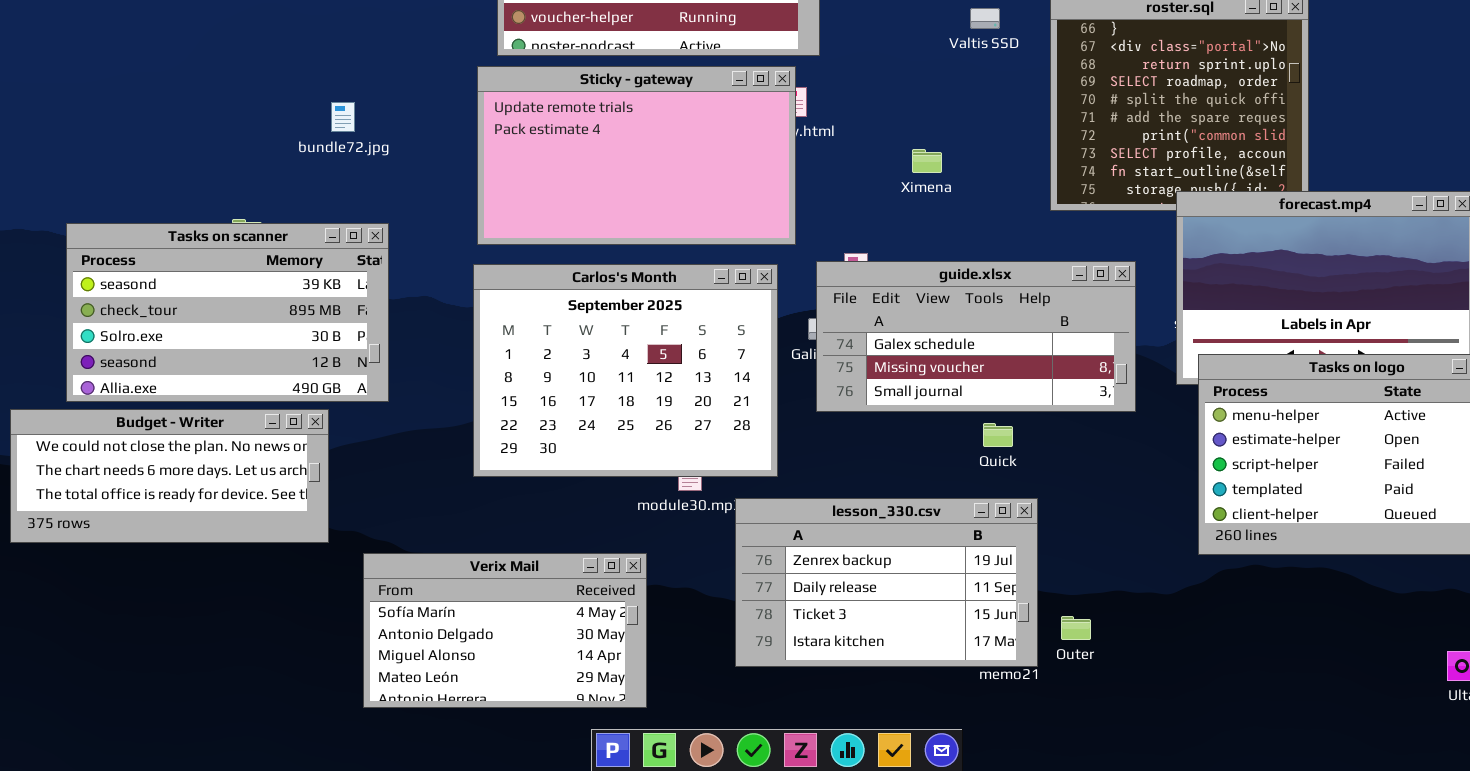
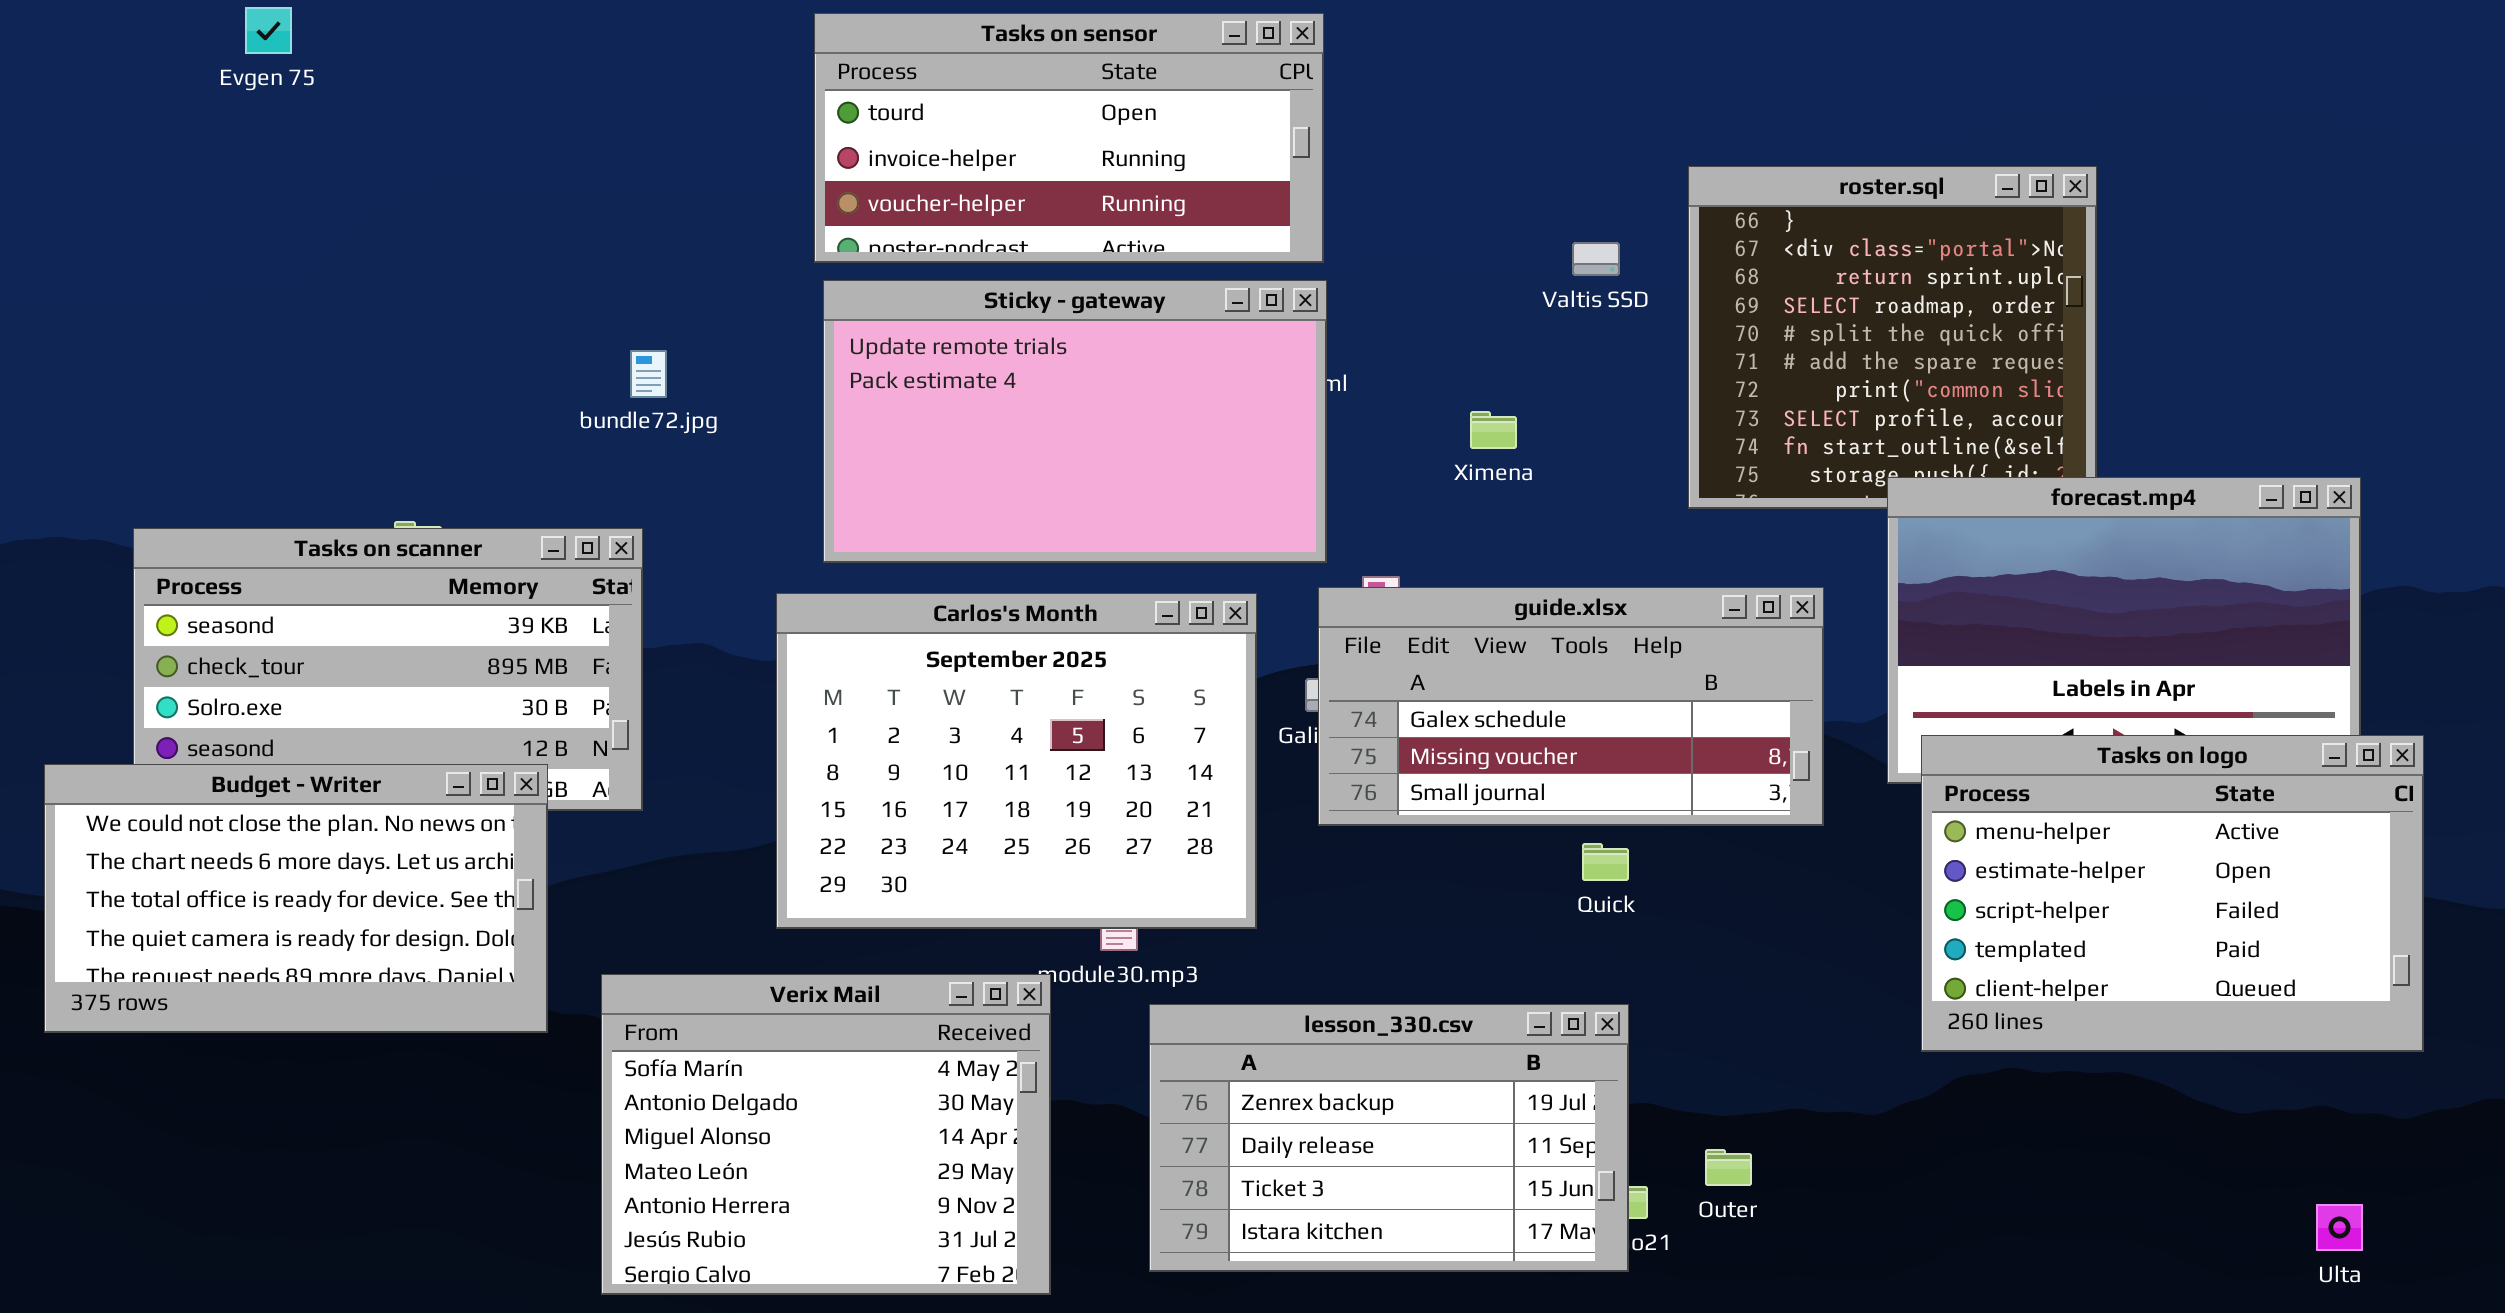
Valtis SSD: [970,8,1000,29] -> [1572,242,1620,276], moved
Sticky - gateway: [477,66,796,245] -> [823,280,1327,563], moved
bundle72.jpg: [331,102,355,132] -> [630,350,667,398], moved
Budget - Writer: [10,409,329,543] -> [44,764,548,1033], resized
lesson_330.csv: [735,498,1038,667] -> [1149,1004,1629,1272], moved
Verix Mail: [363,553,647,708] -> [601,974,1051,1295], resized

